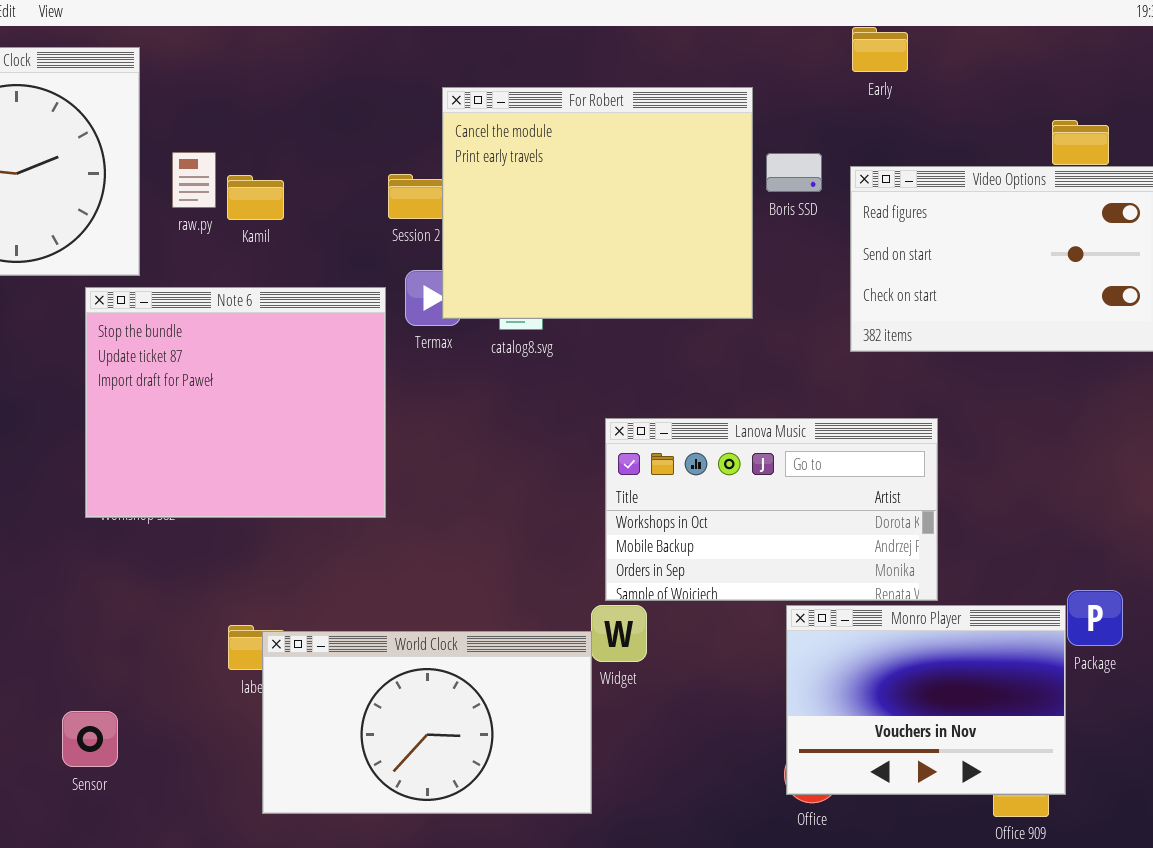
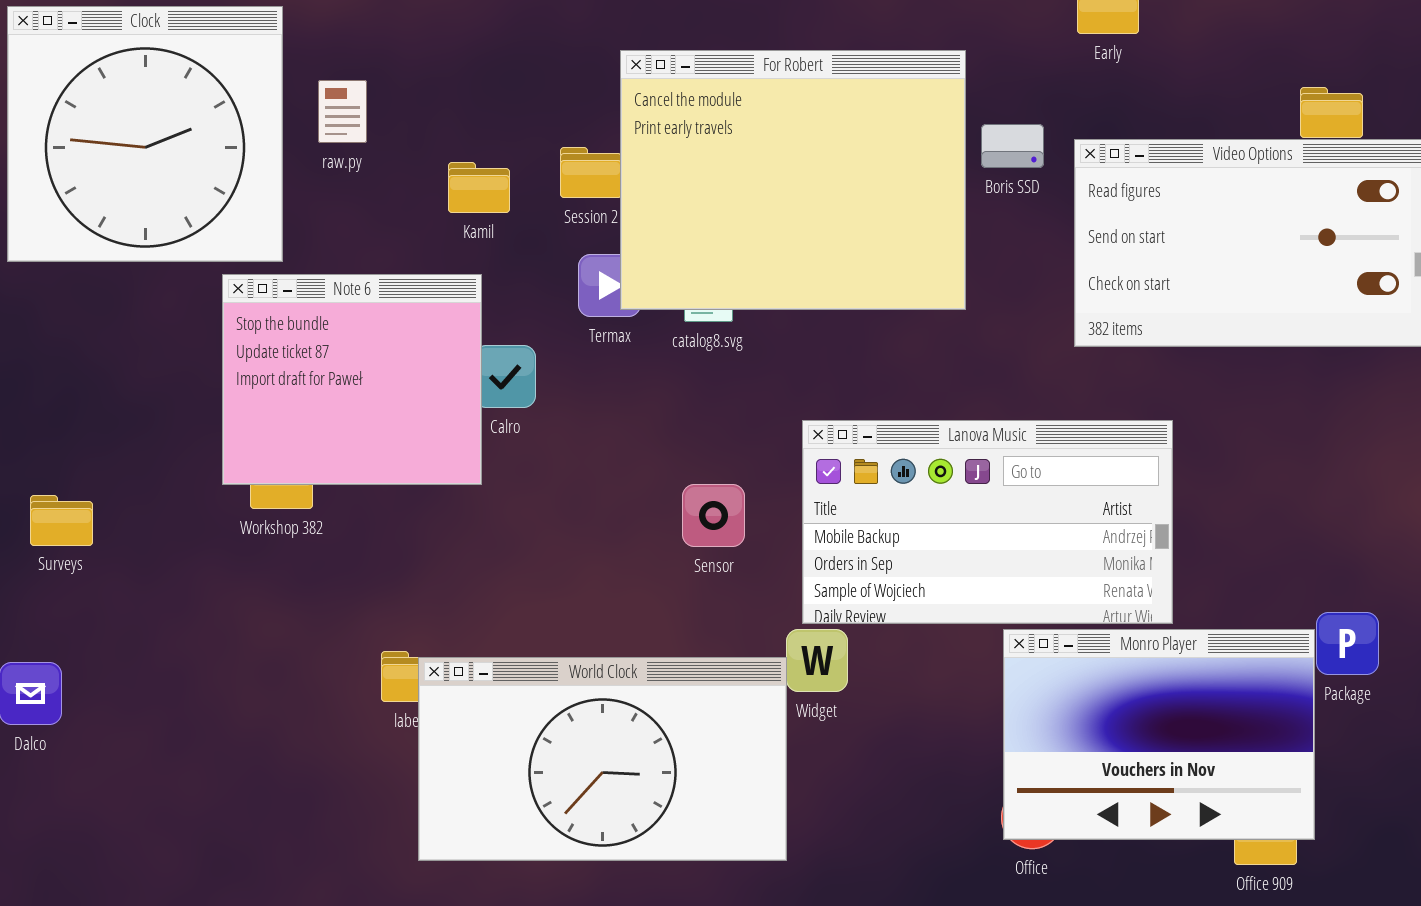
raw.py: [172,152,216,208] -> [318,80,367,143], moved
Kamil: [227,175,284,220] -> [448,162,510,213], moved
Note 6: [85,287,386,518] -> [222,274,482,485], resized
Lanova Music: [605,418,938,601] -> [802,420,1173,624], scrolled down 1 row
Sensor: [62,711,118,767] -> [682,484,745,547], moved

